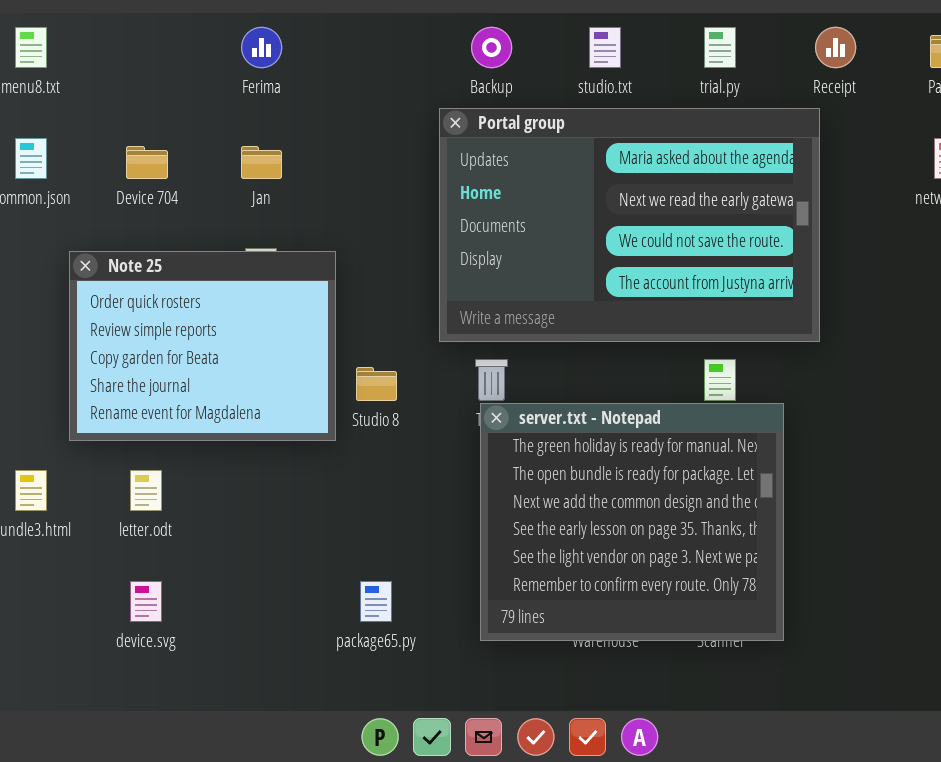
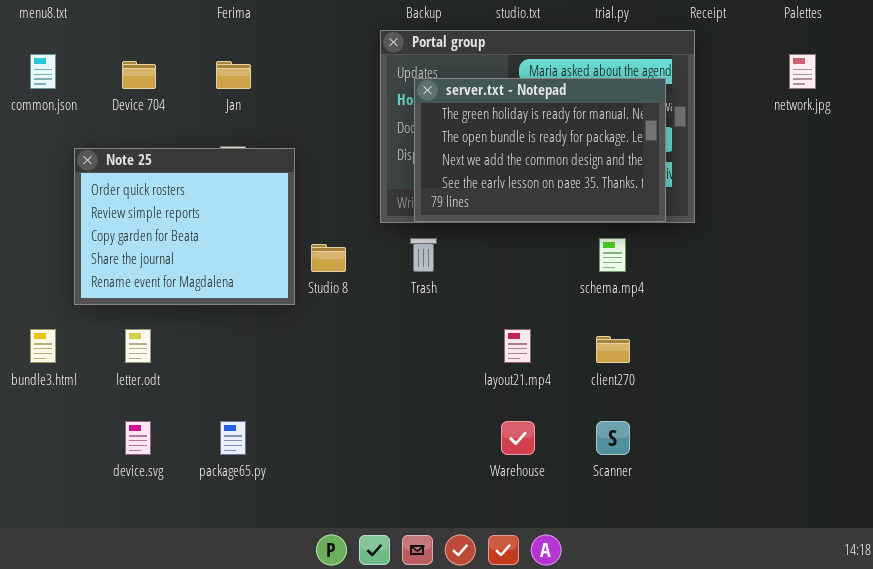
server.txt - Notepad: [480,403,784,641] -> [414,78,666,222], moved, resized
package65.py: [360,581,392,622] -> [220,421,246,455], moved

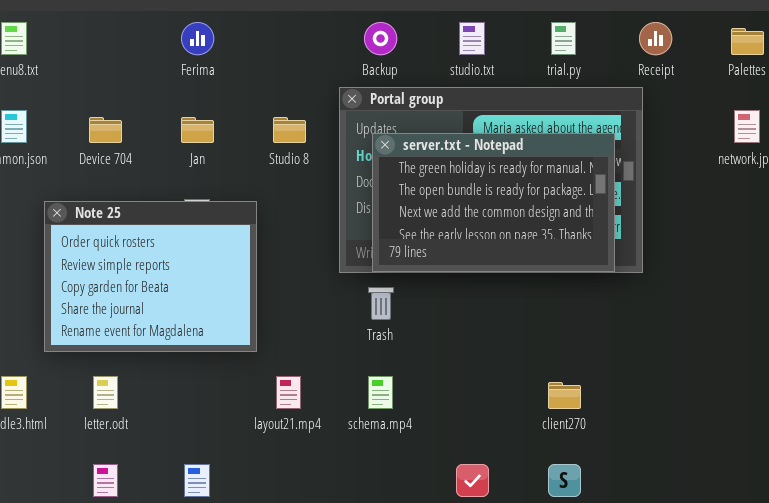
schema.mp4: [599,238,626,272] -> [368,376,393,409], moved
Studio 8: [311,244,346,272] -> [273,117,306,143], moved
layout21.mp4: [504,329,531,363] -> [276,376,301,409], moved

